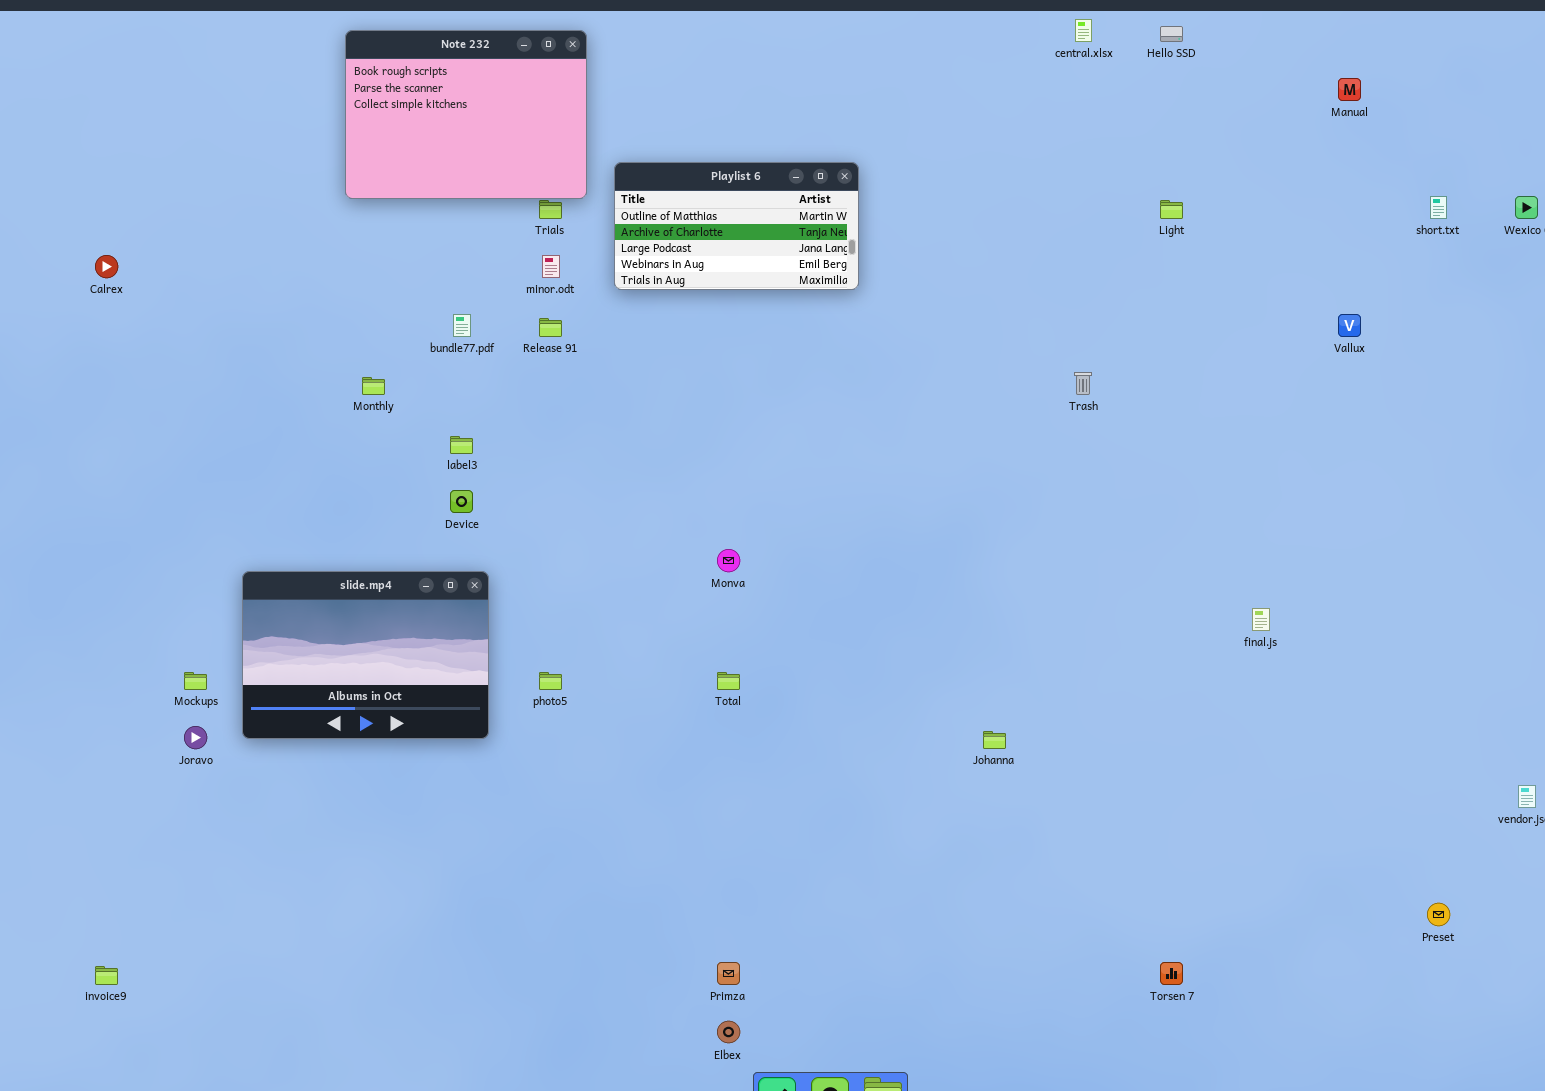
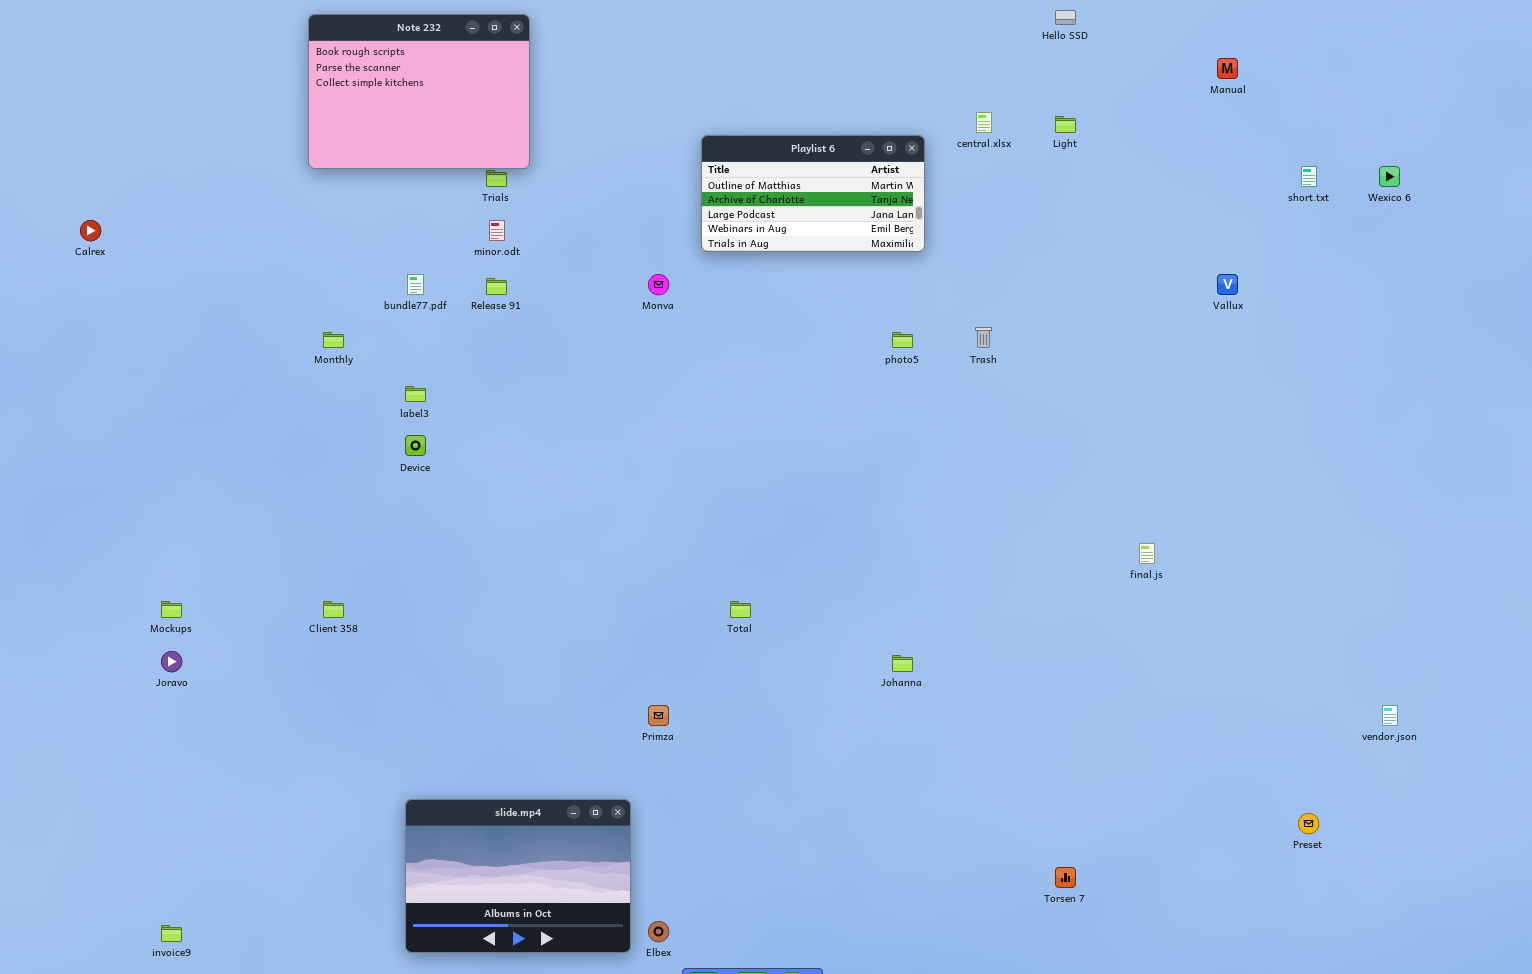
central.xlsx: [1075,19,1092,42] -> [976,112,992,133], moved
Playlist 6: [614,162,859,290] -> [701,135,925,252], moved
Light: [1160,200,1183,219] -> [1055,116,1076,133], moved
Monva: [717,549,740,572] -> [648,274,669,295], moved
slide.mp4: [242,571,489,739] -> [405,799,631,953], moved
photo5: [539,672,562,690] -> [892,332,913,348], moved
Total: [717,672,740,690] -> [730,601,751,618], moved
Primza: [717,962,740,985] -> [648,705,669,726], moved
invoice9: [95,966,118,985] -> [161,925,182,942], moved

